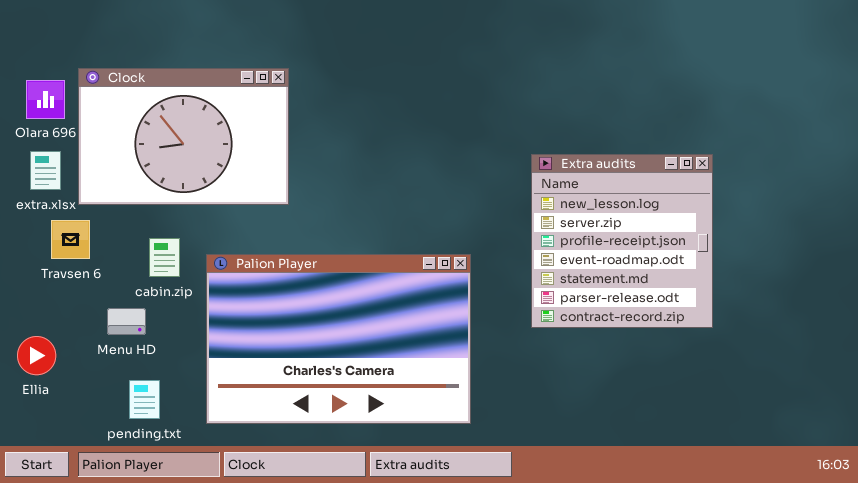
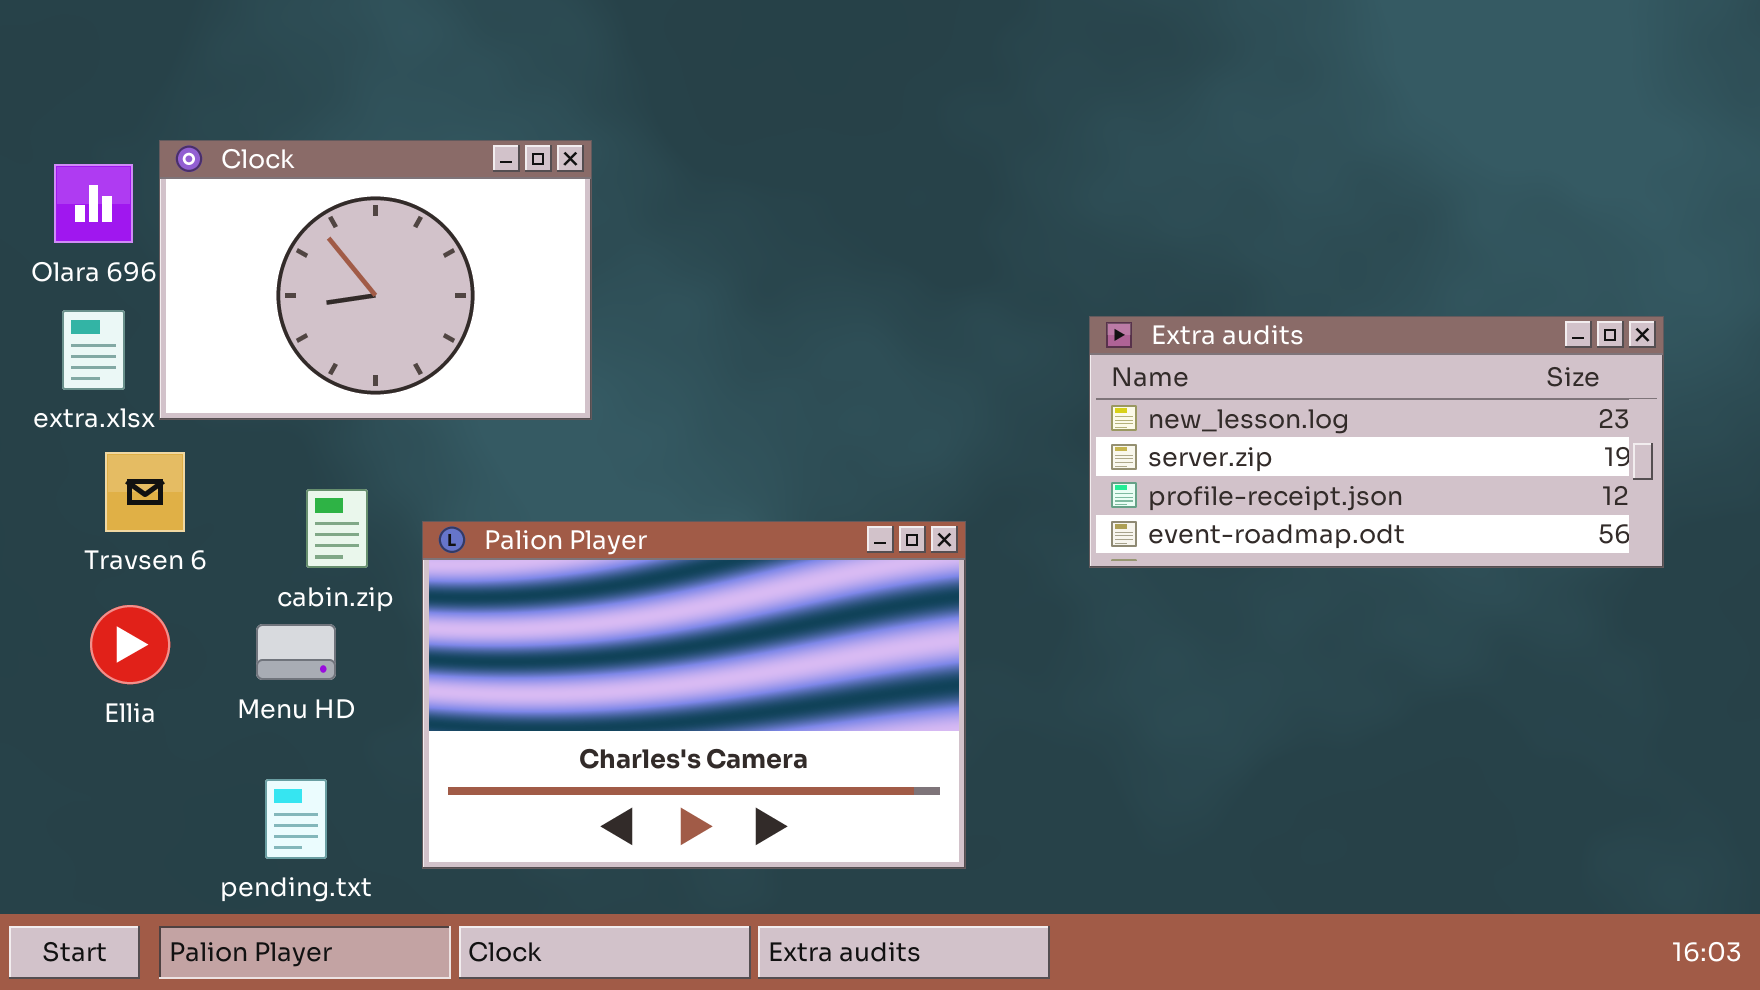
Extra audits: [531,154,713,328] -> [1089,316,1664,568], resized
Menu HD: [107,308,146,335] -> [256,624,336,680], moved
Ellia: [17,336,56,375] -> [90,605,170,684], moved

